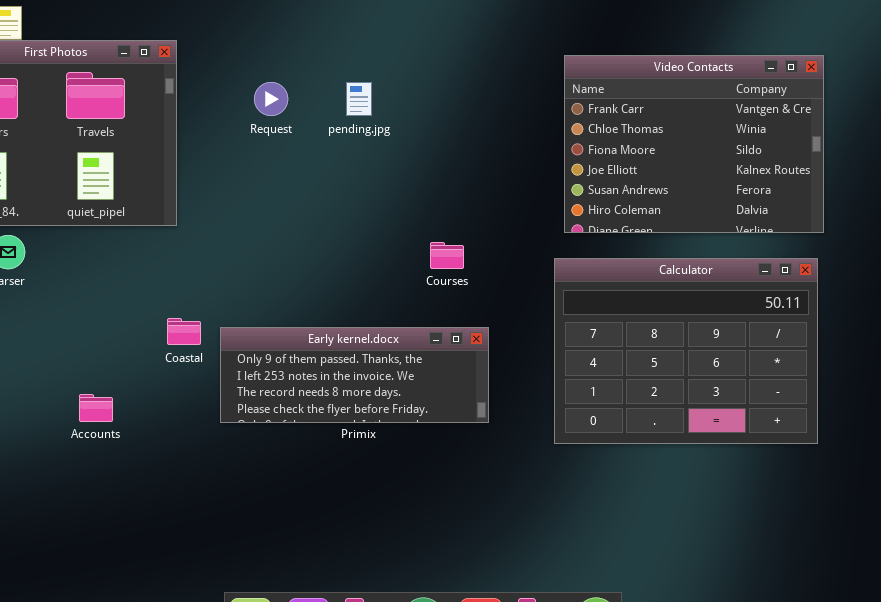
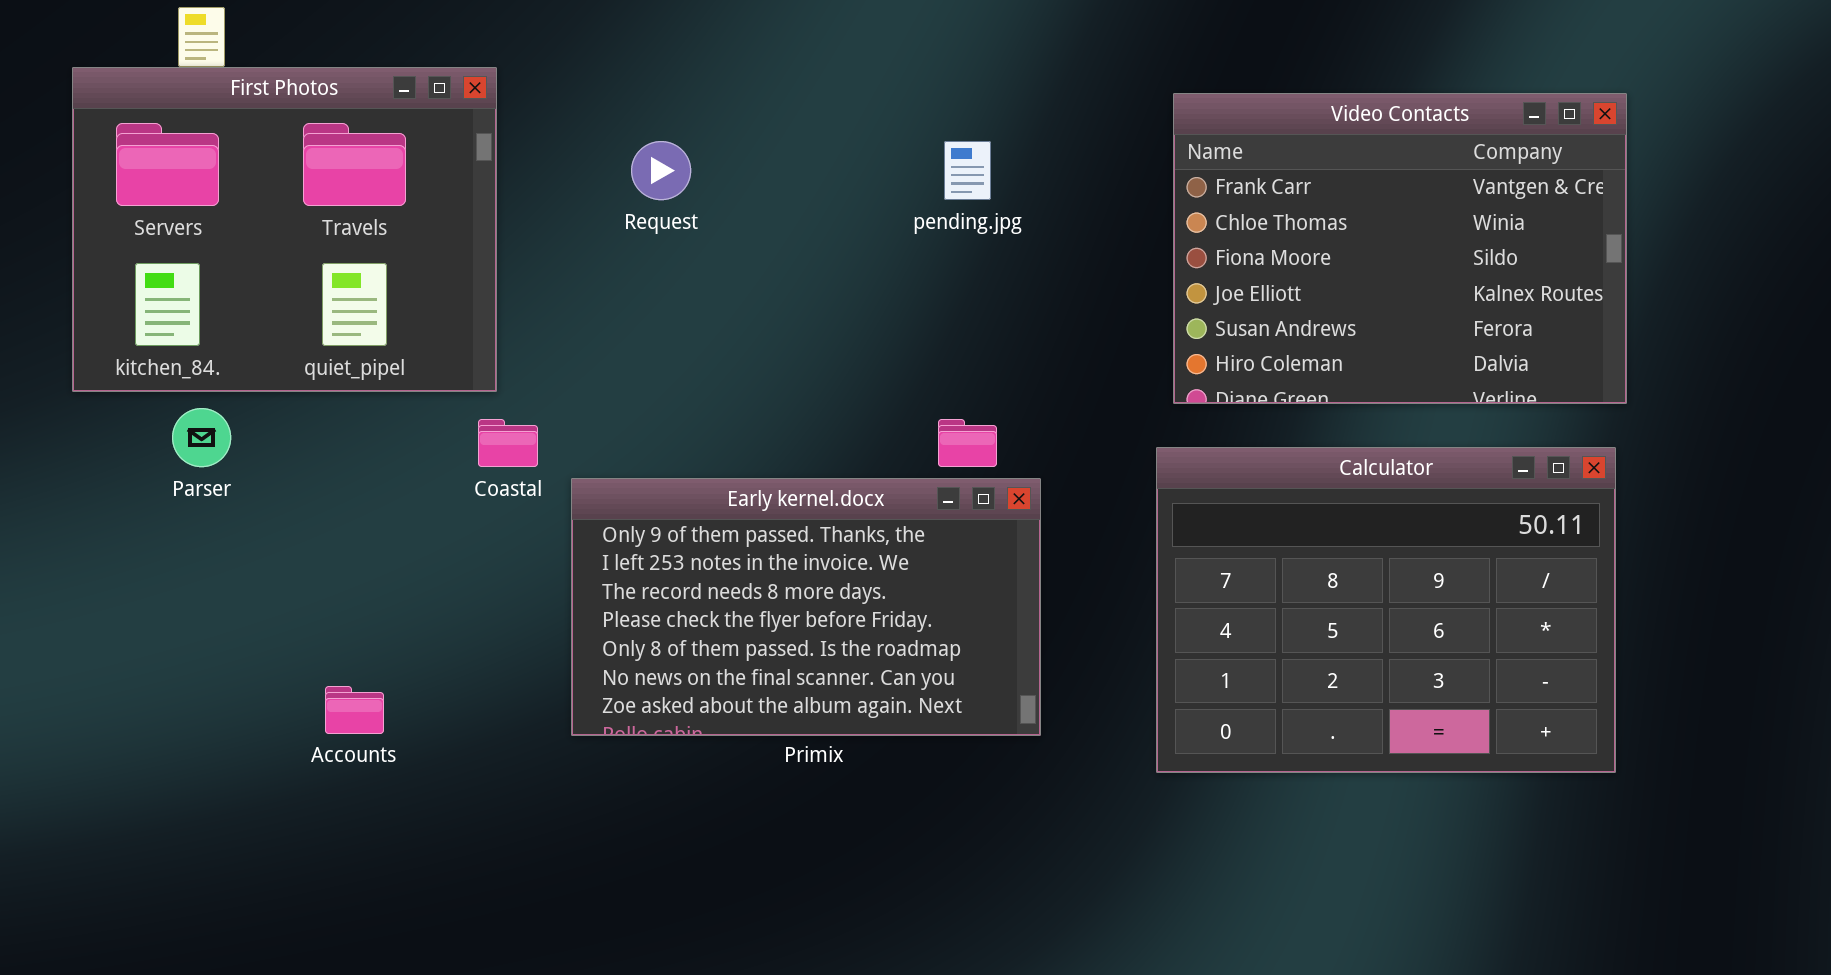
pending.jpg: [346,82,372,116] -> [944,141,991,200], moved
Coastal: [167,318,201,345] -> [478,419,538,467], moved
Early kernel.docx: [220,327,489,423] -> [571,478,1041,736], resized

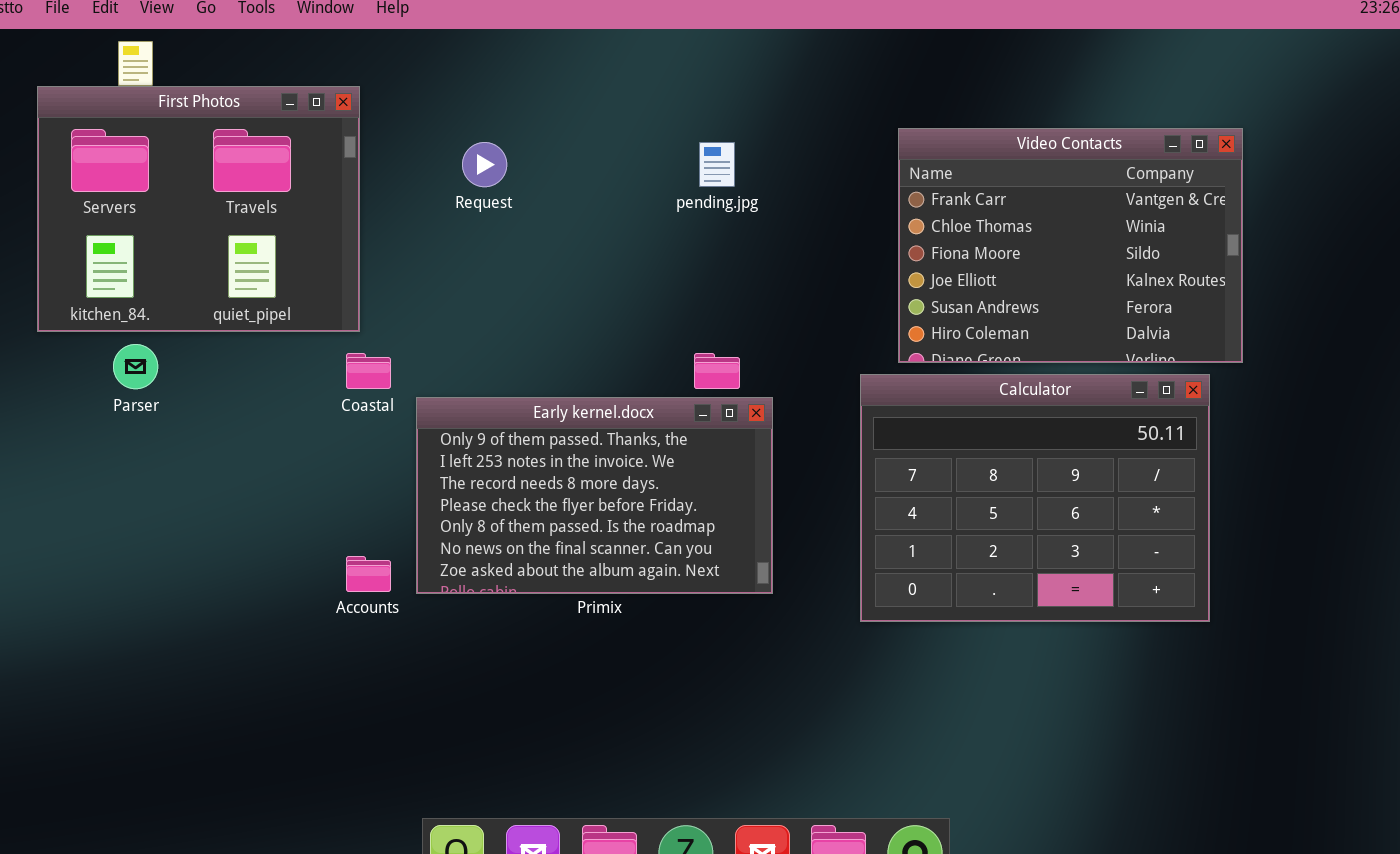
Video Contacts: [1173,93,1627,404] -> [898,128,1243,363], moved
Accounts: [325,686,384,734] -> [346,556,391,592], moved

